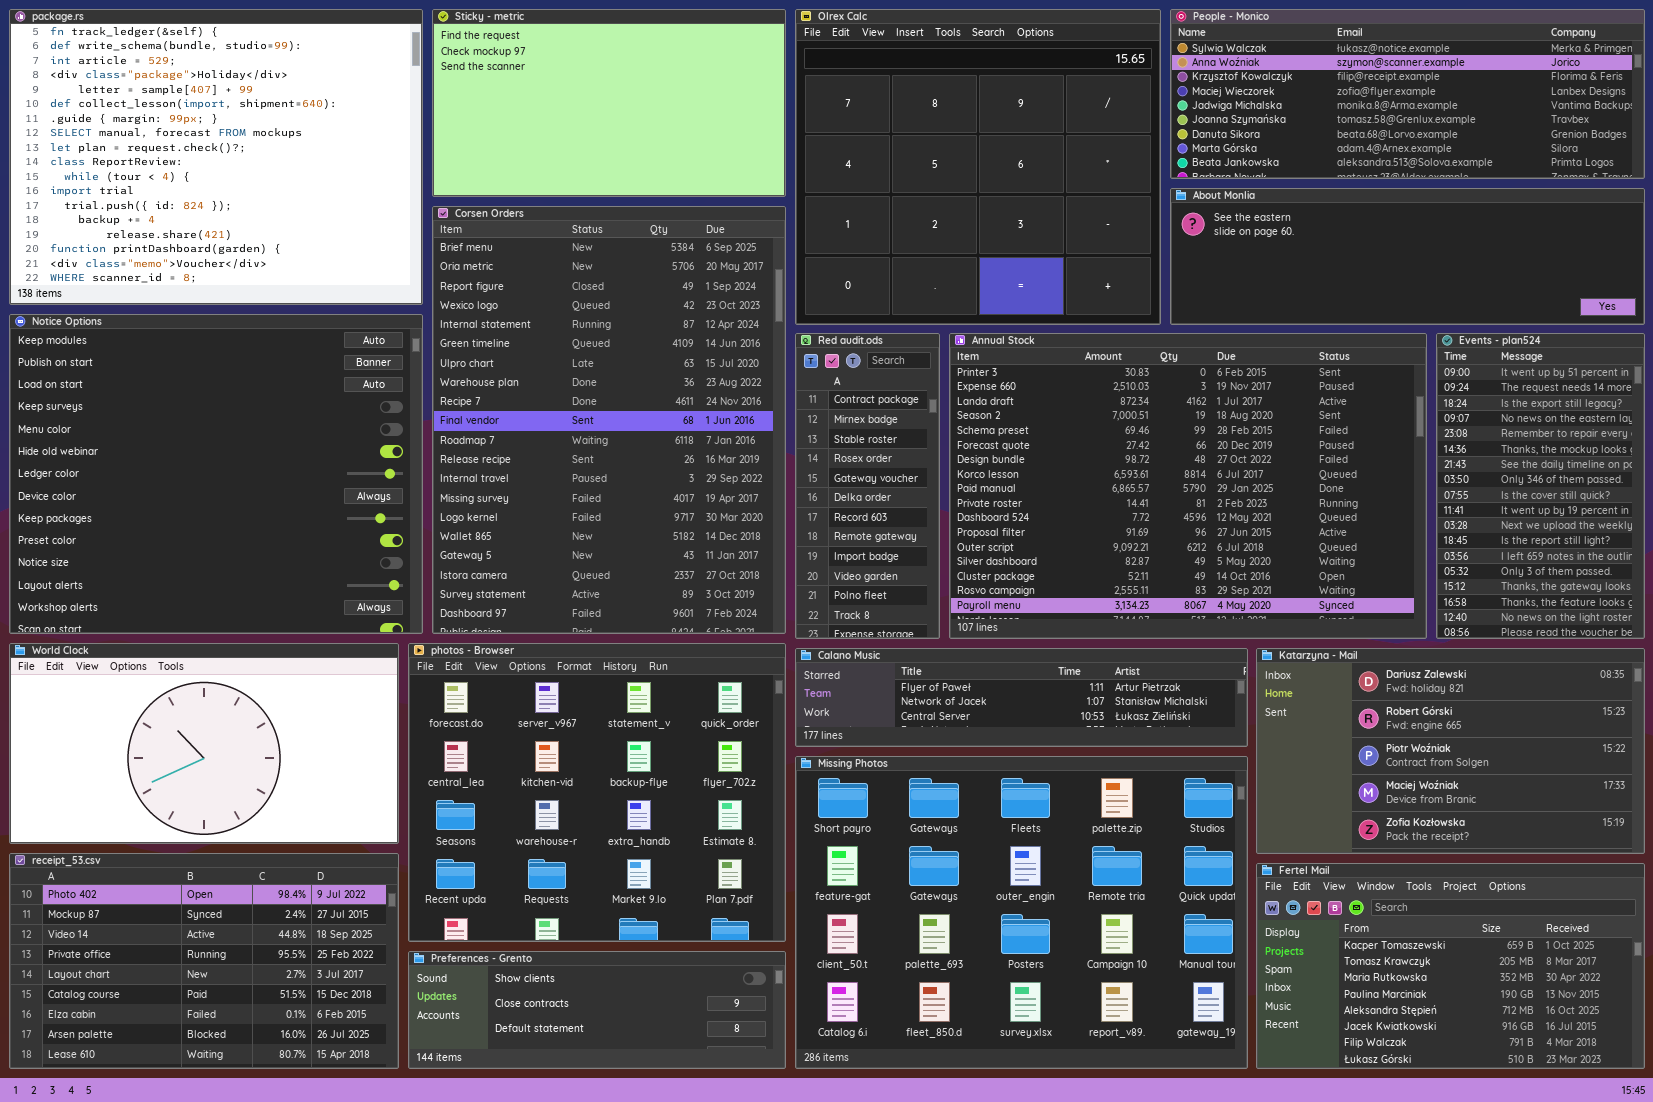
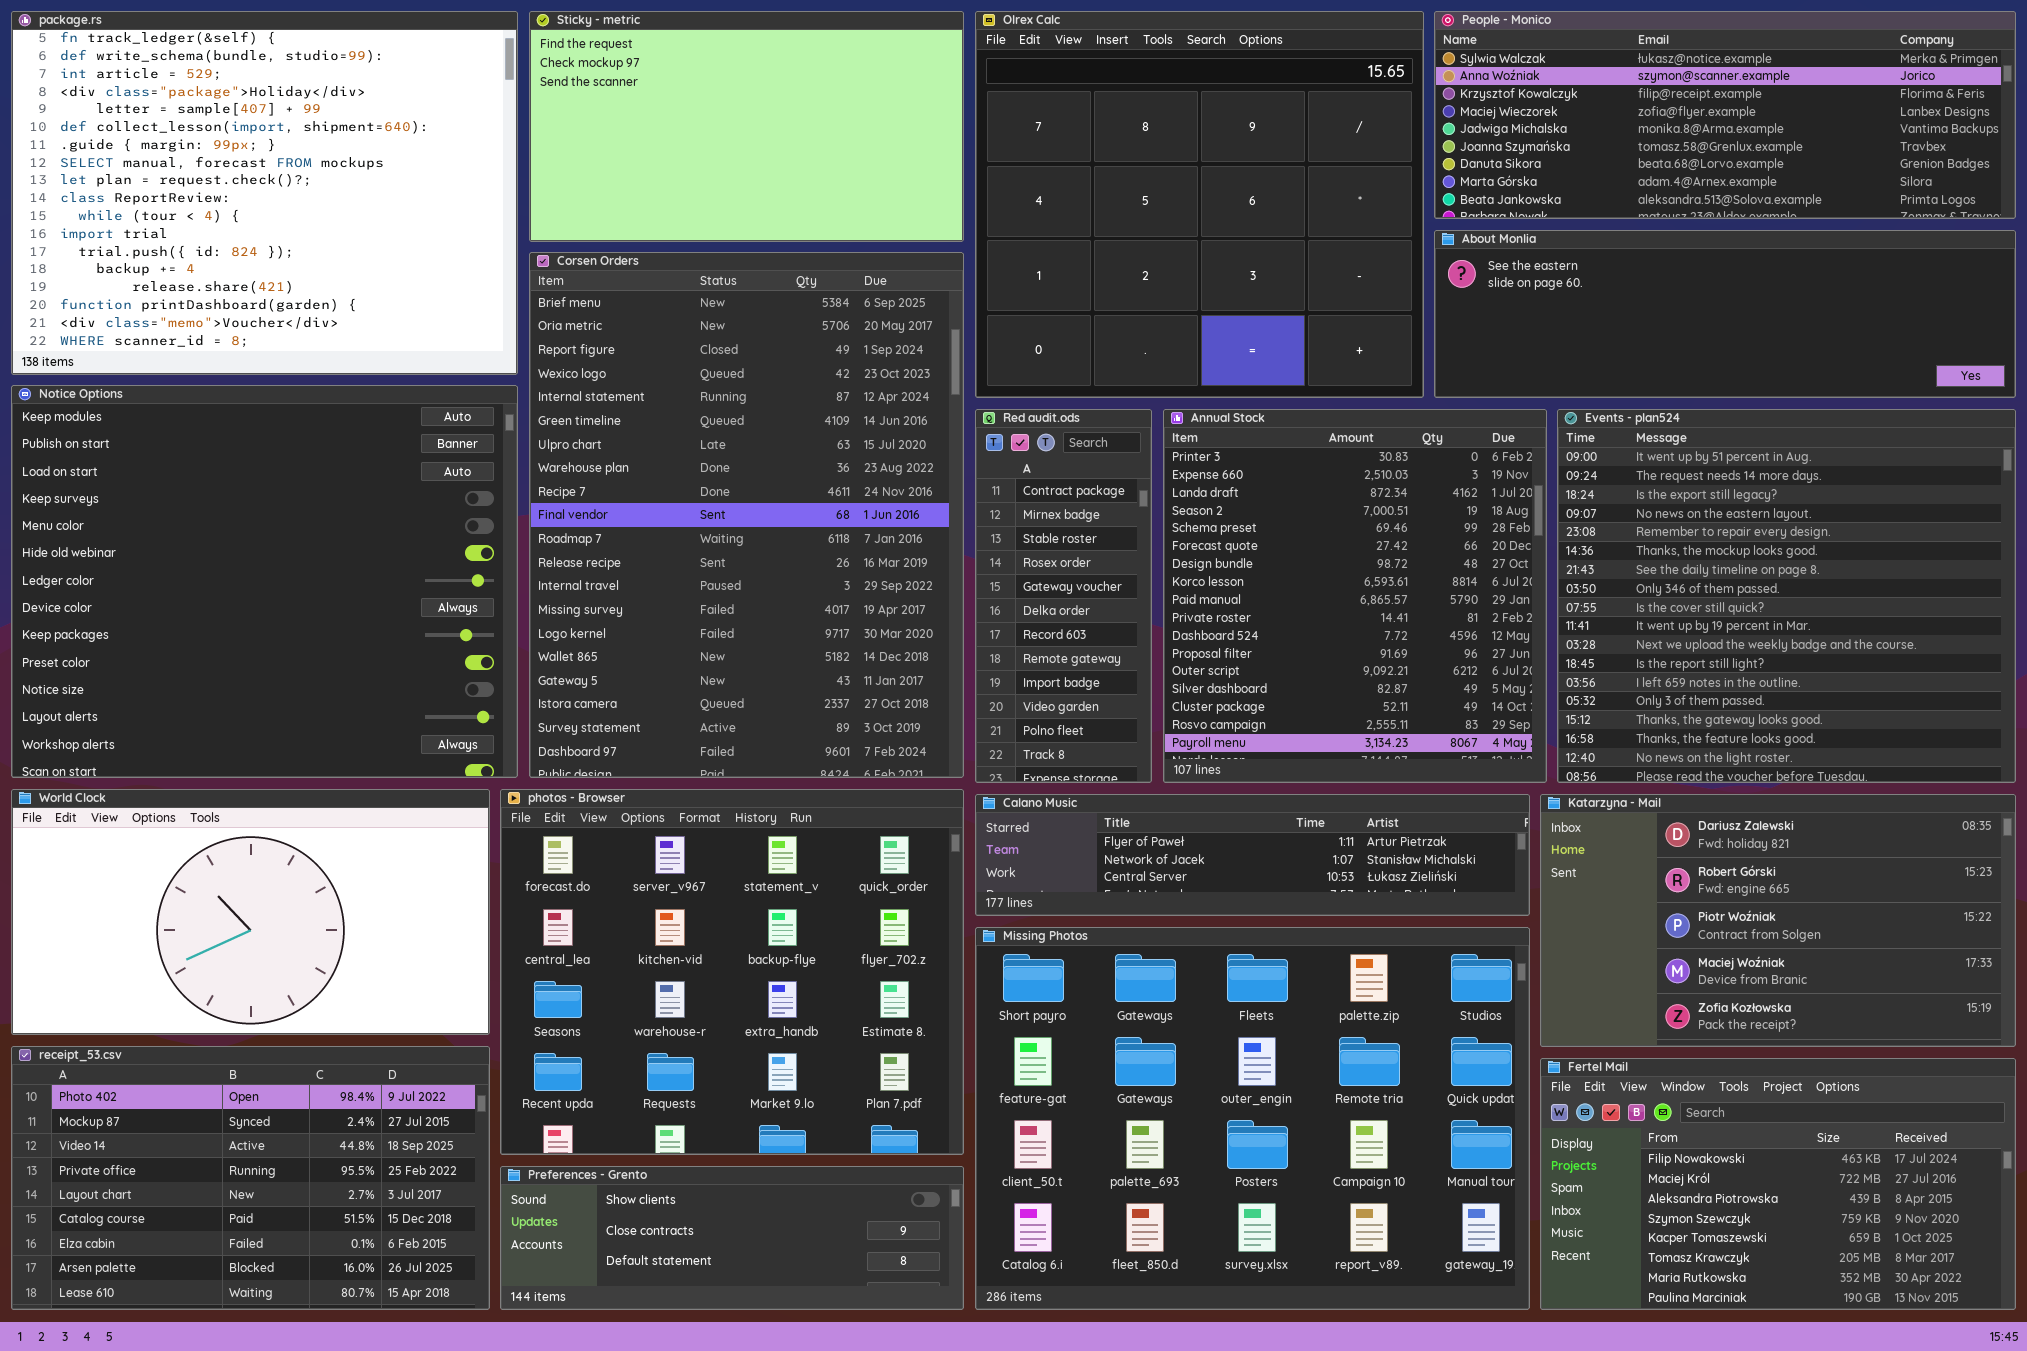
Annual Stock: [949,333,1427,639] -> [1163,409,1547,783], resized
Events - plan524: [1436,333,1645,639] -> [1557,409,2016,783], resized
Fertel Mail: [1256,863,1645,1069] -> [1540,1058,2016,1310], scrolled up 4 rows

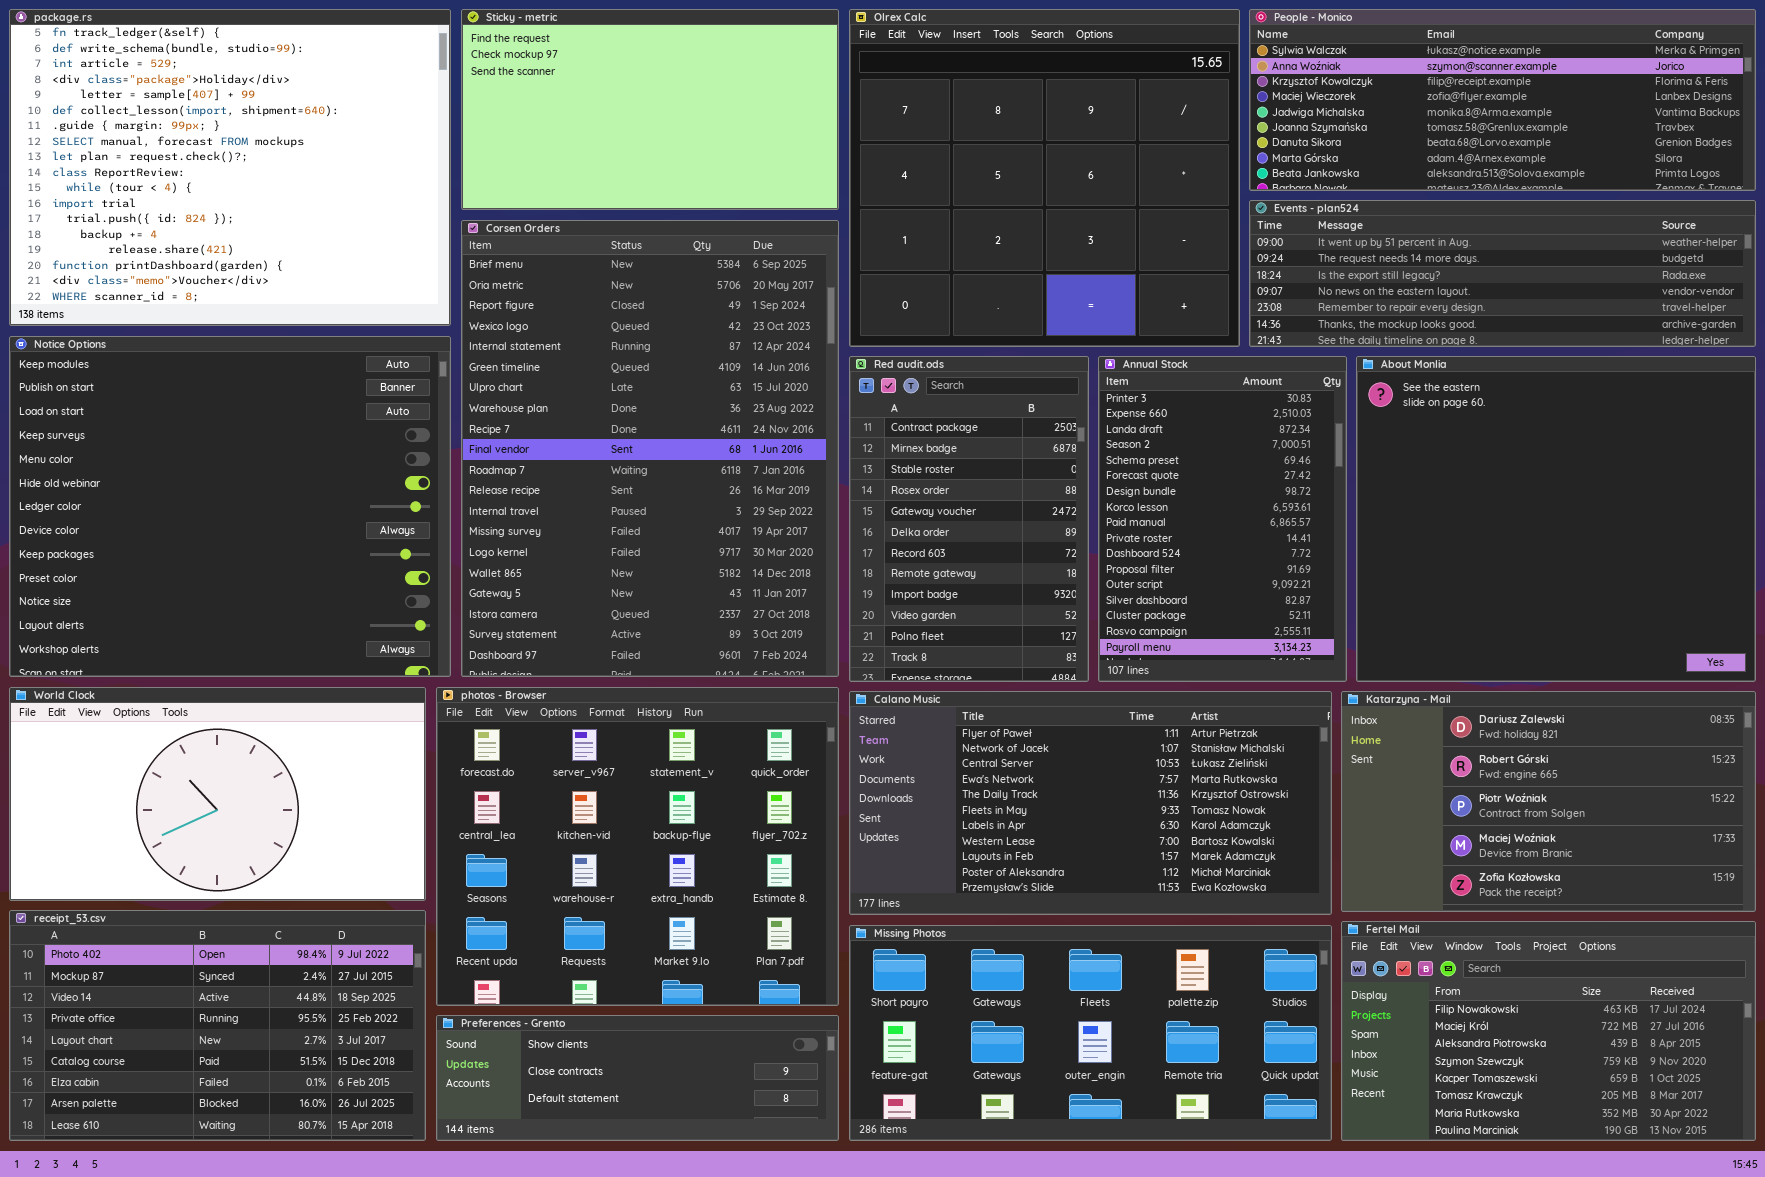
About Monlia: [1434,230,2016,398] -> [1356,356,1756,682], moved, resized
Red audit.ods: [975,409,1152,783] -> [849,356,1089,682], resized
Annual Stock: [1163,409,1547,783] -> [1098,356,1347,682], resized
Events - plan524: [1557,409,2016,783] -> [1249,200,1756,347], moved, resized
Calano Music: [975,794,1530,916] -> [849,691,1332,915], resized
Missing Photos: [975,927,1530,1310] -> [849,925,1332,1141], resized

